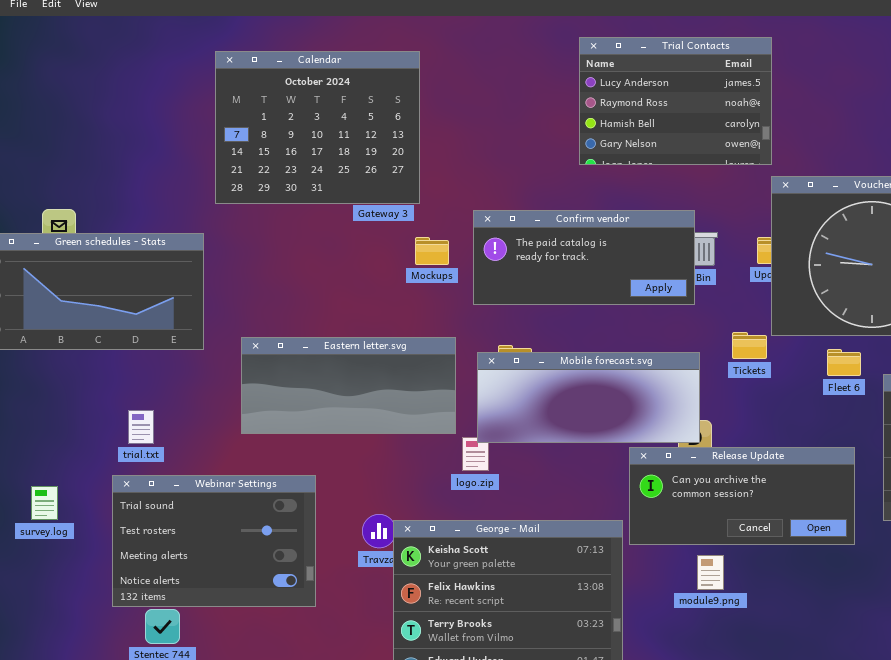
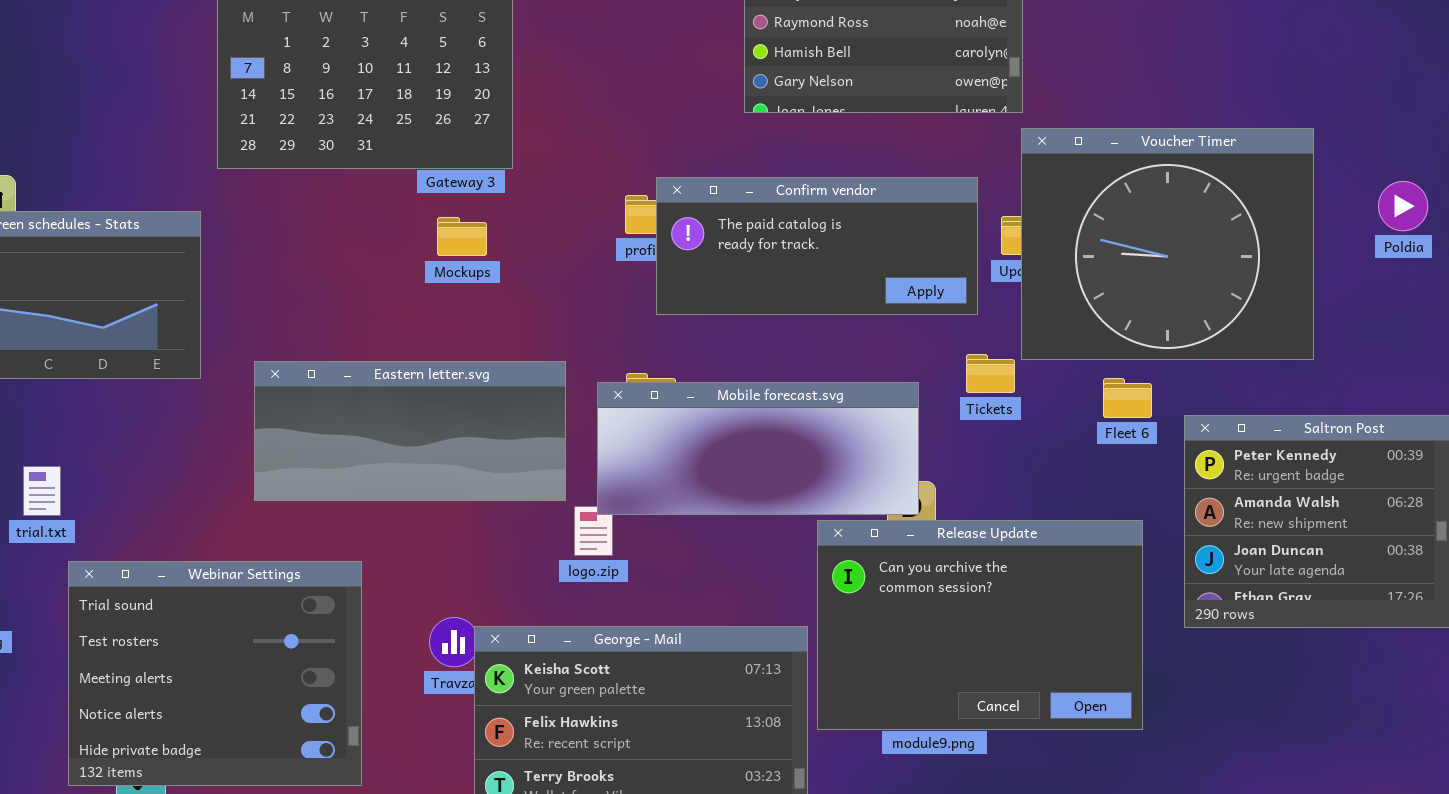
Confirm vendor: [473,210,695,305] -> [656,177,978,315], moved
Mockups: [415,237,449,265] -> [437,217,487,256], moved
trial.txt: [128,410,154,444] -> [23,466,61,516], moved
Release Update: [629,447,855,545] -> [817,520,1143,730], resized
Webinar Settings: [112,475,316,607] -> [68,561,362,786], resized

